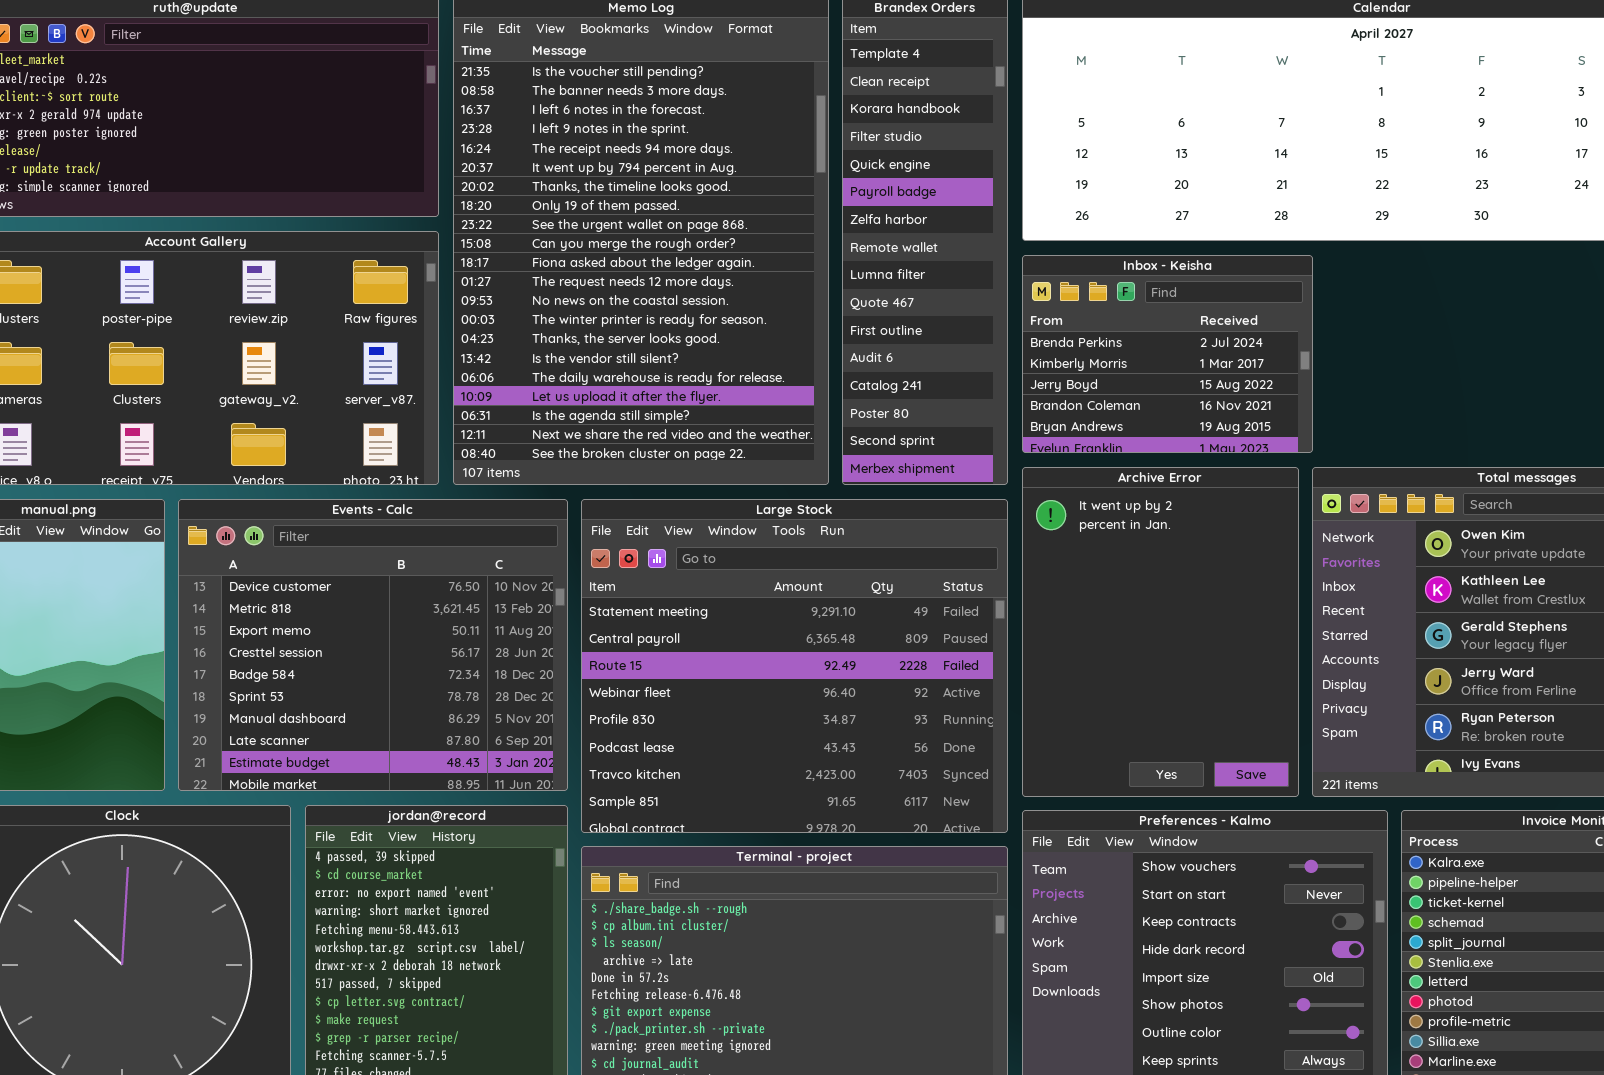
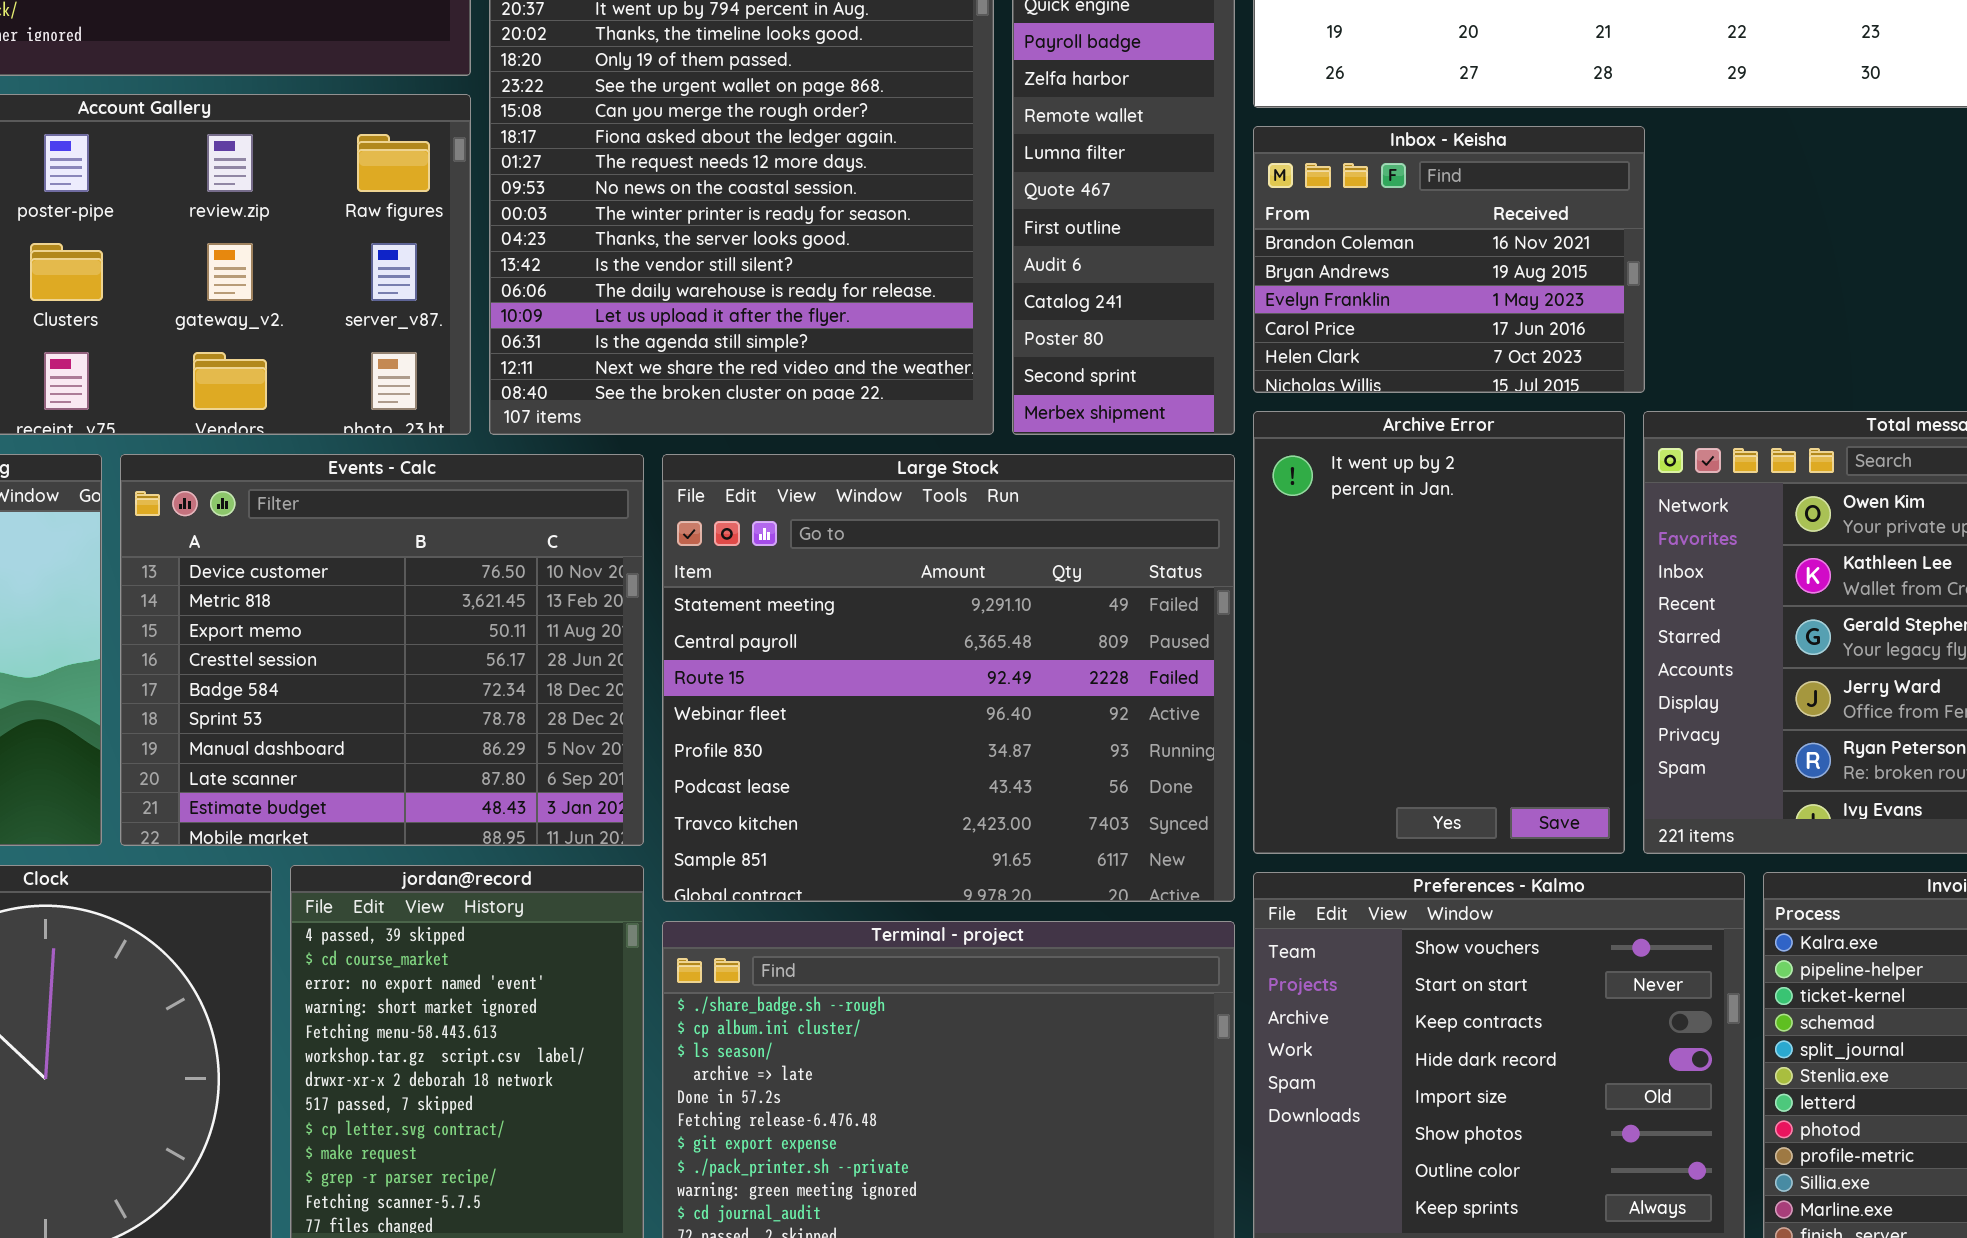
Inbox - Keisha: [1022,255,1313,453] -> [1253,126,1645,393], scrolled down 3 rows

